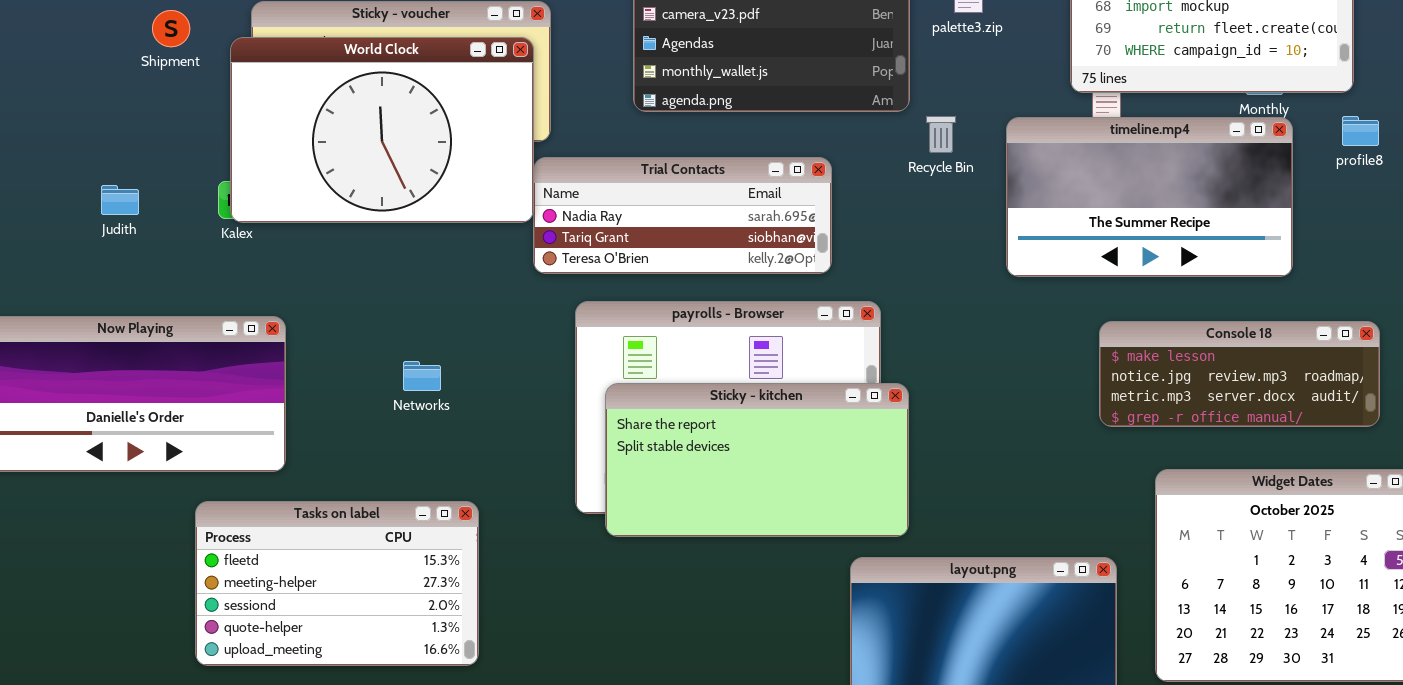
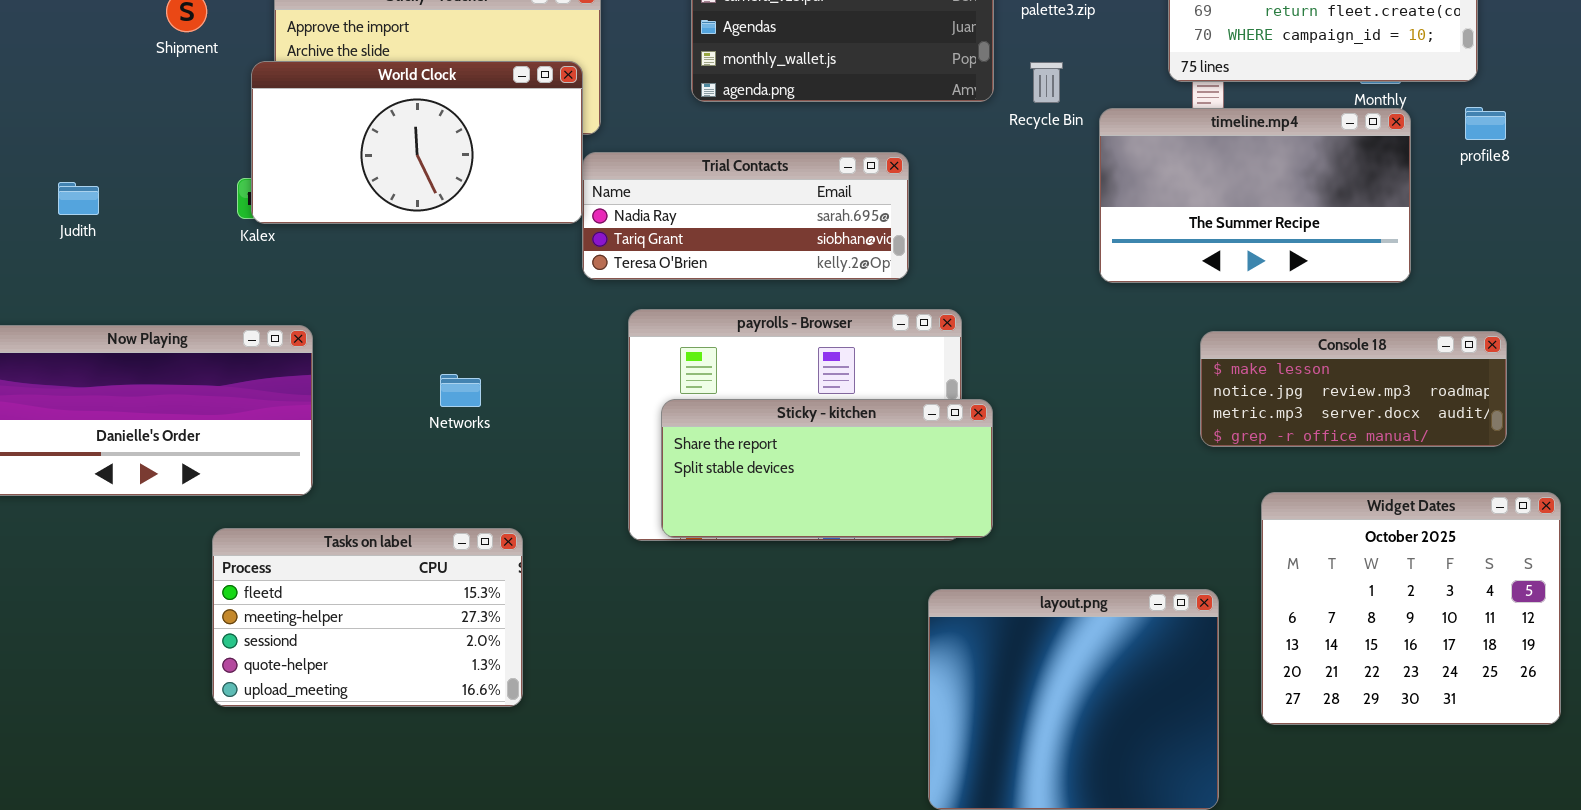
World Clock: [230,37,534,223] -> [251,61,583,224], resized
Recycle Bin: [926,116,956,153] -> [1030,62,1063,103], moved
Judith: [101,185,139,215] -> [58,182,99,215], moved
Sticky - kitchen: [605,383,909,537] -> [661,399,993,538], resized

